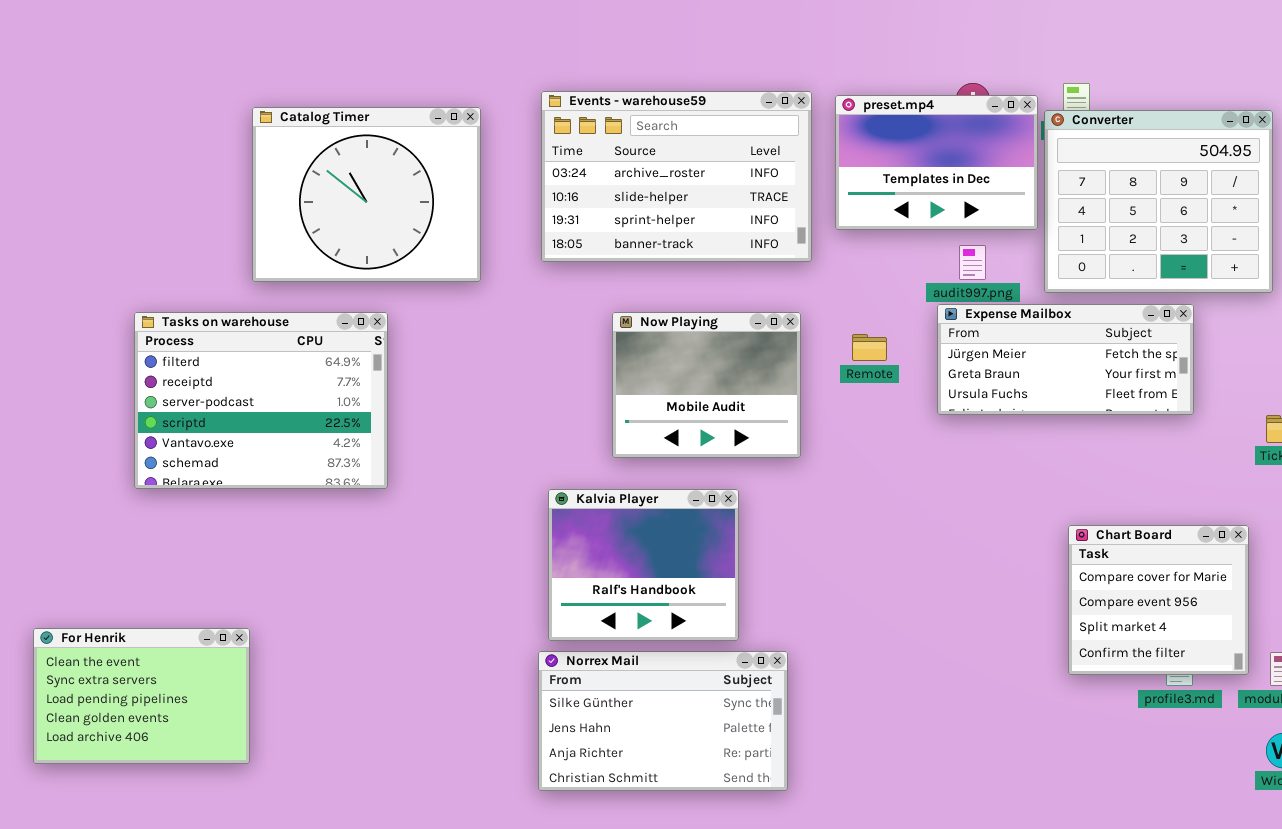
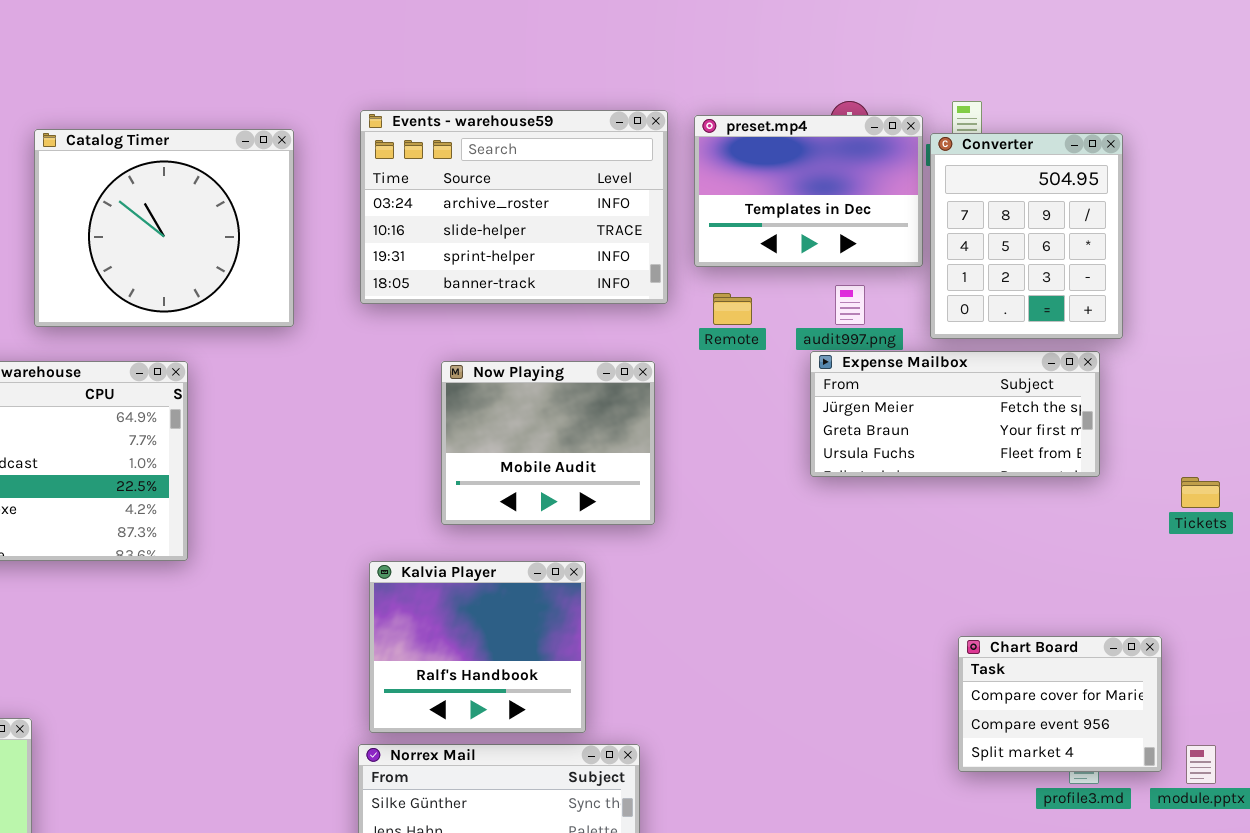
Converter: [1044,110,1273,293] -> [930,133,1123,339], resized
Remote: [852,334,887,361] -> [713,293,752,325], moved
Chart Board: [1068,525,1249,675] -> [958,636,1162,772], resized

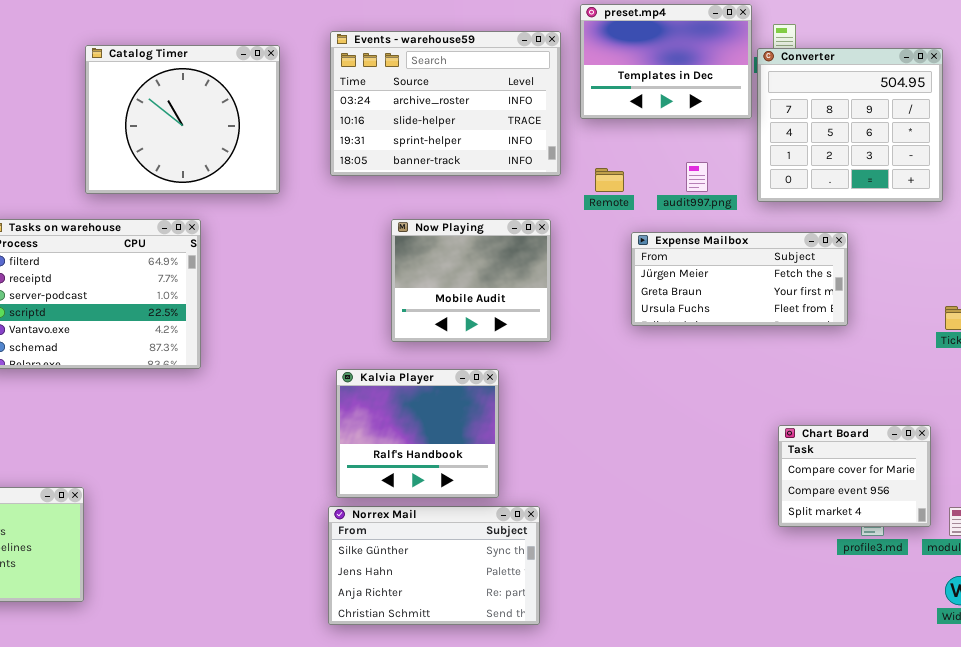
preset.mp4: [694,115,923,267] -> [580,4,752,119], moved
Converter: [930,133,1123,339] -> [757,48,943,202], resized
Expense Mailbox: [810,351,1100,477] -> [631,232,848,326], moved

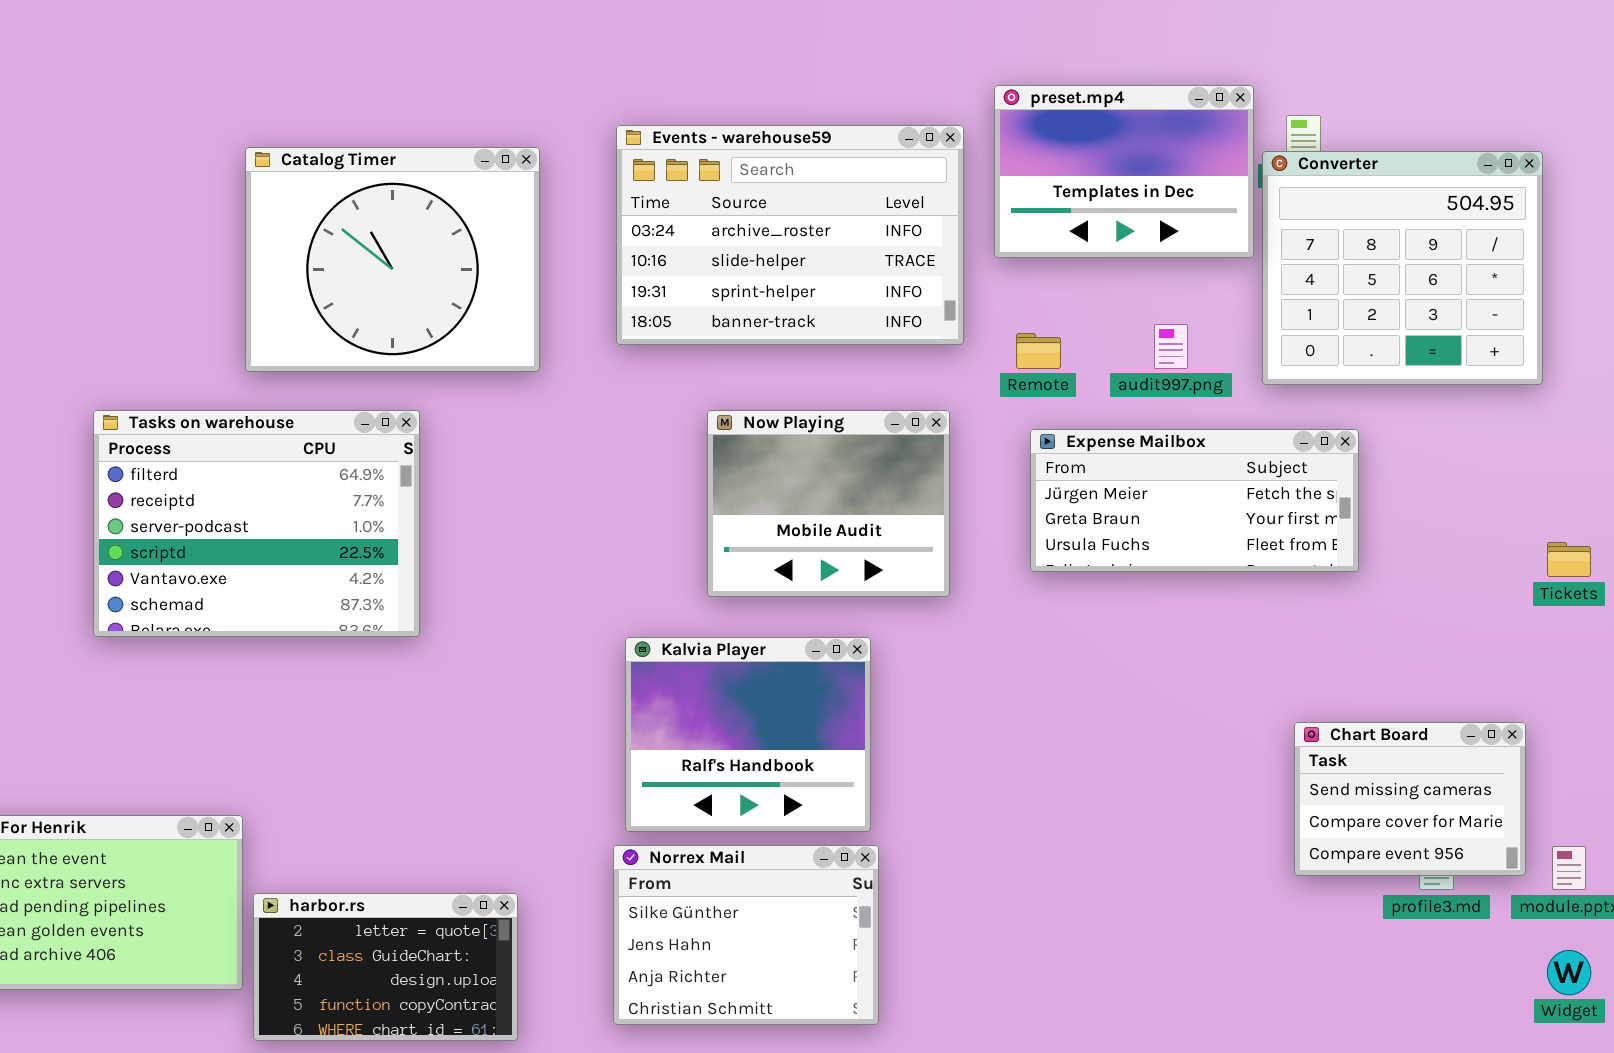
Expense Mailbox: [631,232,848,326] -> [1030,429,1359,572], moved
Chart Board: [778,425,931,527] -> [1294,722,1526,876], scrolled up 1 row
Norrex Mail: [328,506,540,625] -> [613,845,879,1025], resized
harbor.rs: none -> [253,893,518,1041], opened

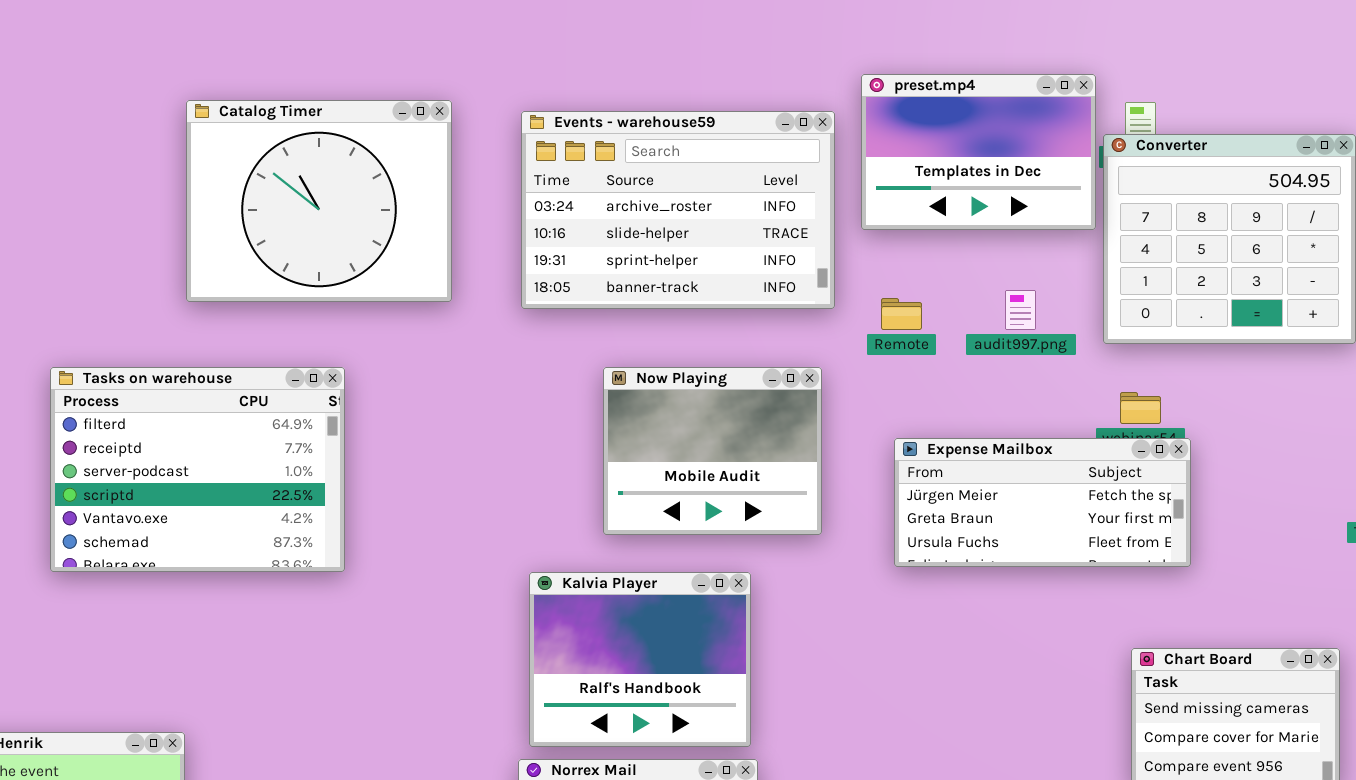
Catalog Timer: [245,147,540,372] -> [186,100,452,302], moved
Expense Mailbox: [1030,429,1359,572] -> [894,438,1191,567], moved

